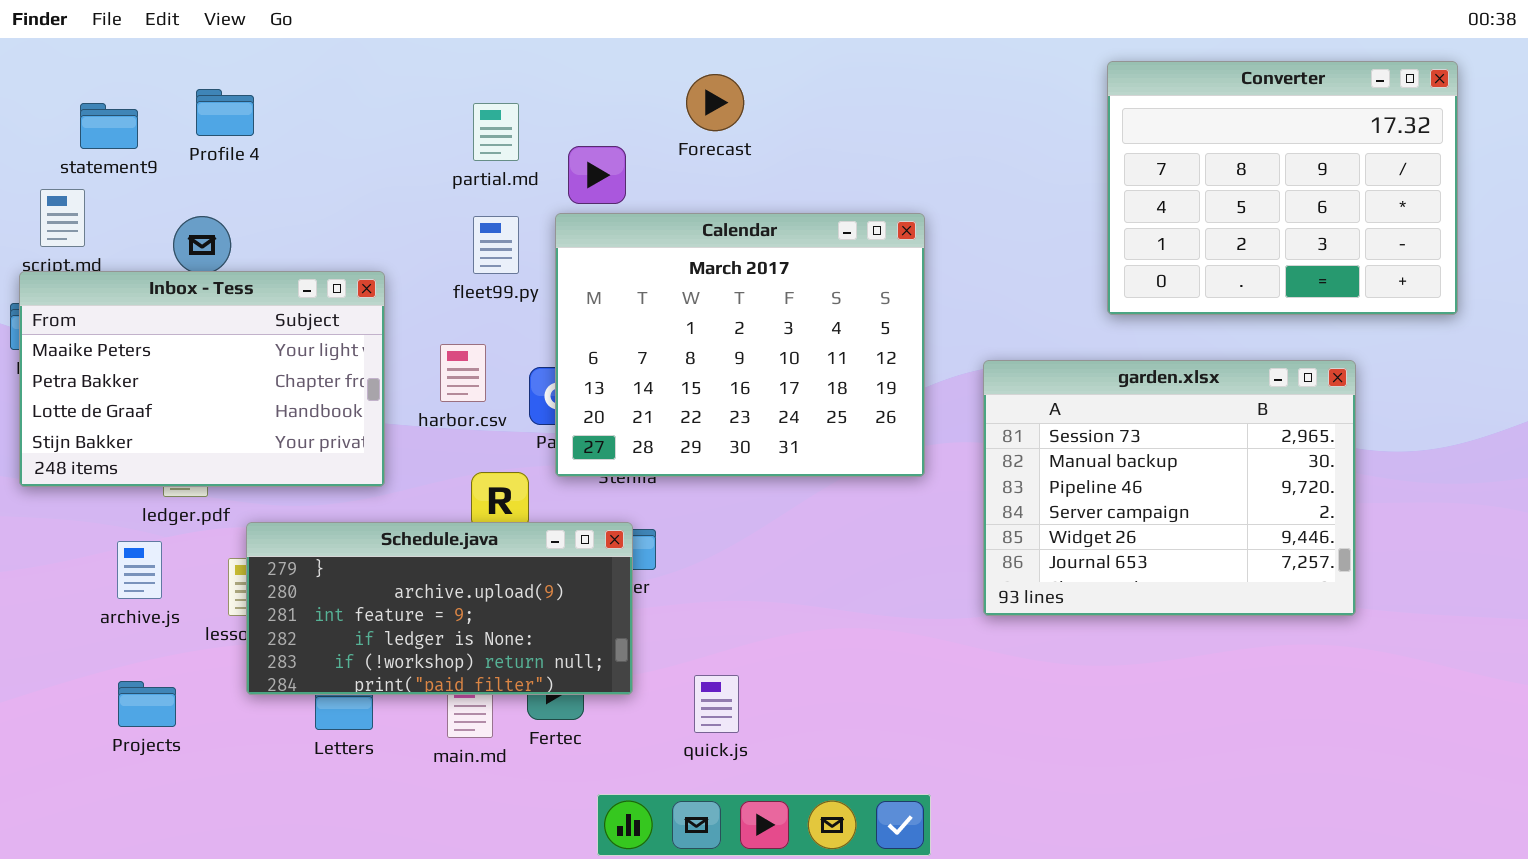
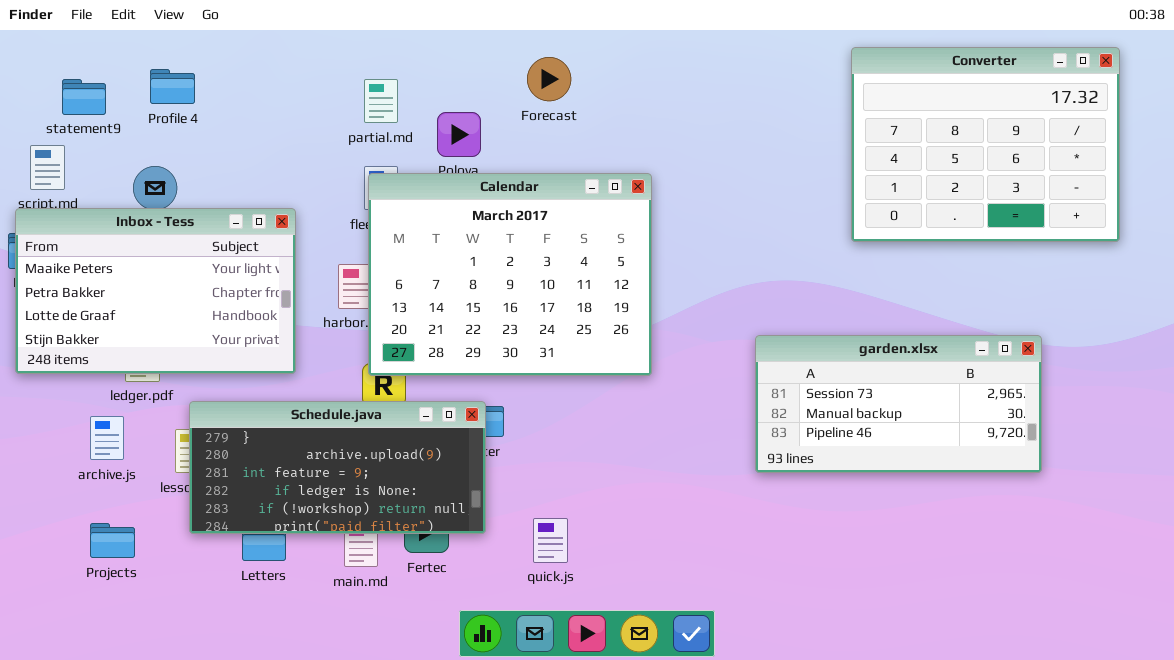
Calendar: [555,213,925,477] -> [368,173,652,376], moved
garden.xlsx: [983,360,1356,616] -> [755,335,1042,473], resized

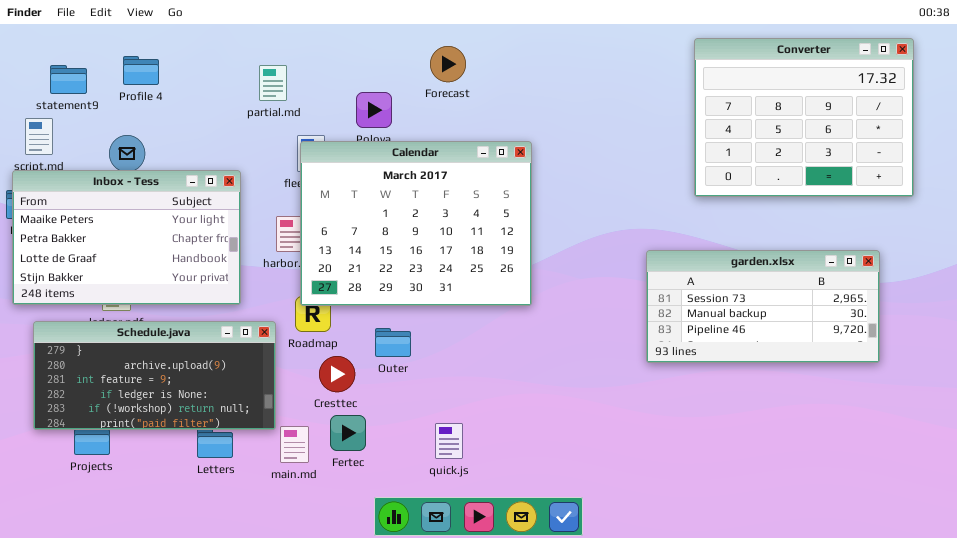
partial.md: [364,79,398,123] -> [259,65,287,101], moved
garden.xlsx: [755,335,1042,473] -> [646,250,880,363], moved
Schedule.java: [189,401,486,534] -> [33,321,276,430], moved

